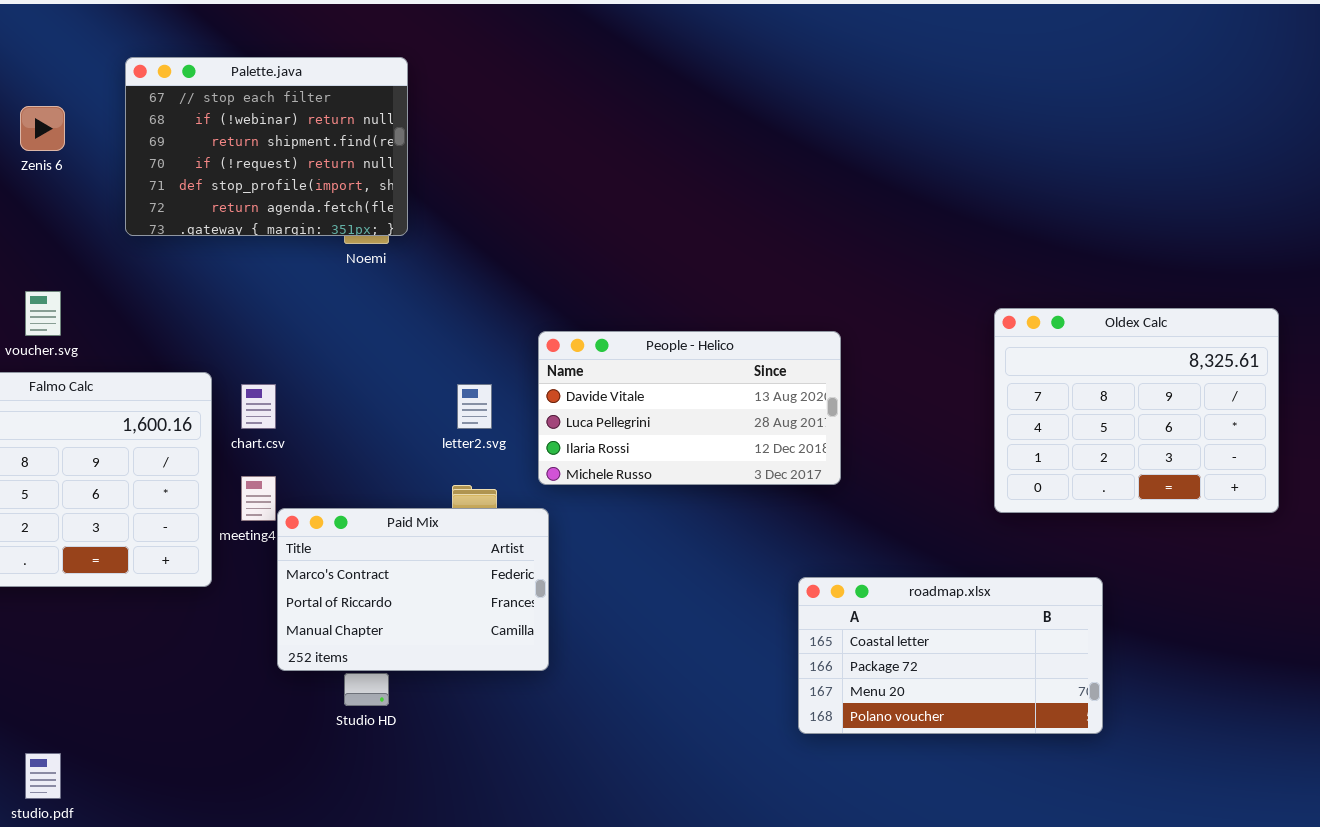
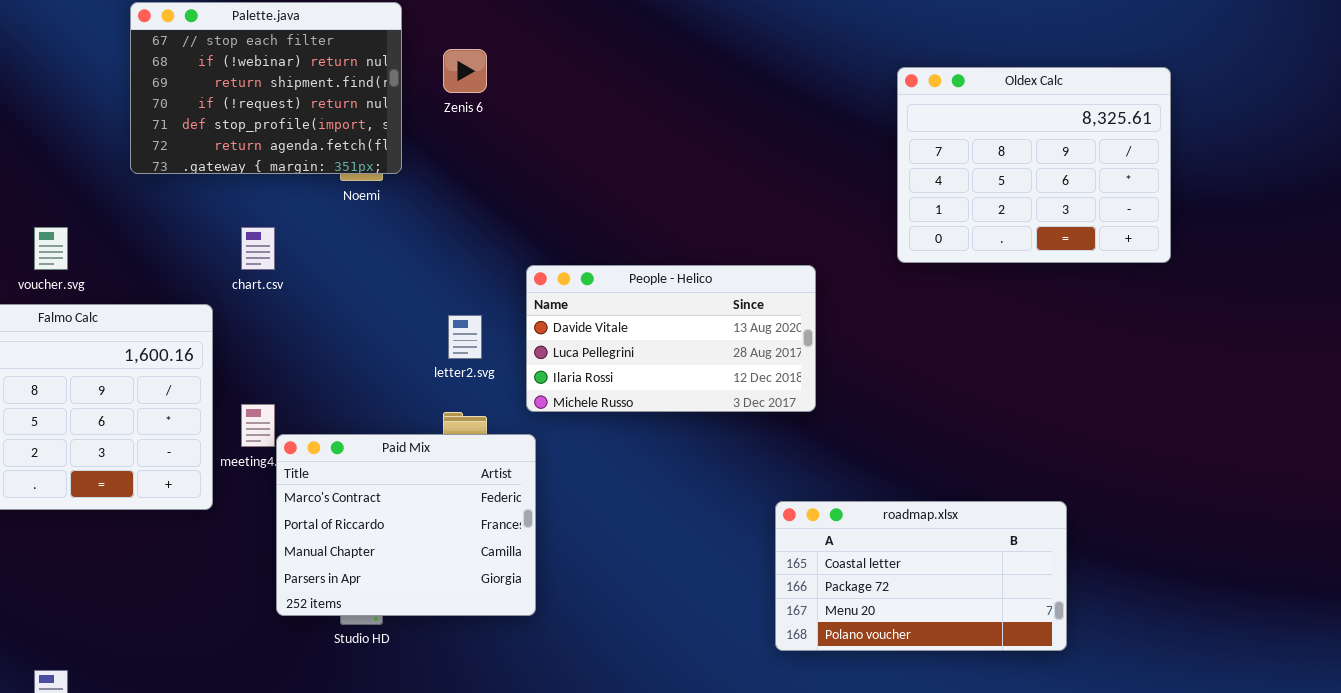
Zenis 6: [20,106,65,151] -> [443,49,487,93], moved
Oldex Calc: [994,308,1279,513] -> [897,67,1171,263], moved
chart.csv: [241,384,276,429] -> [241,227,275,270], moved
Paid Mix: [277,508,549,671] -> [276,434,536,616], resized

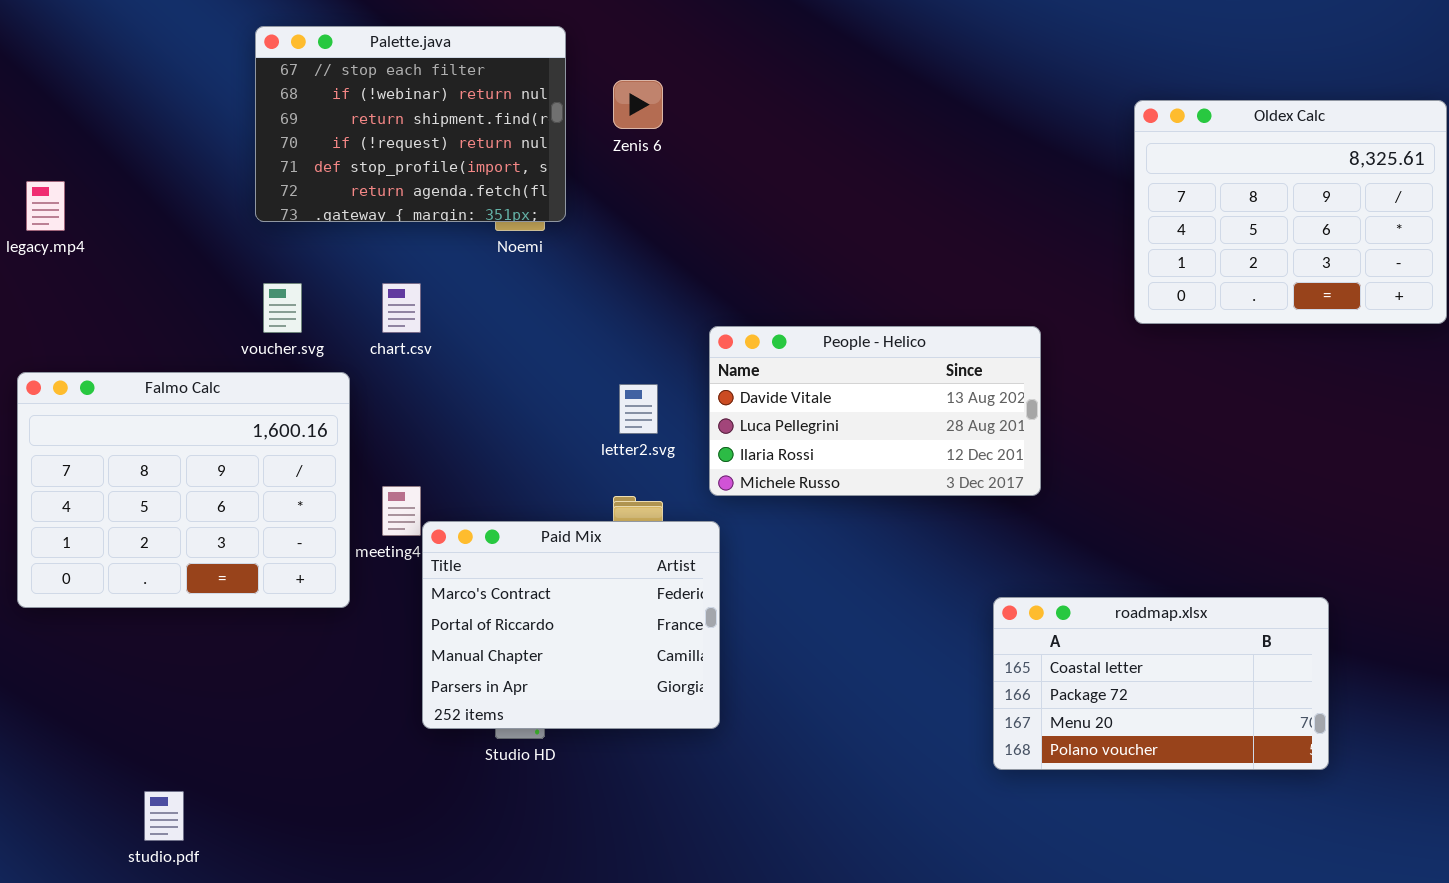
voucher.svg: [34,227,68,270] -> [263,283,302,333], moved

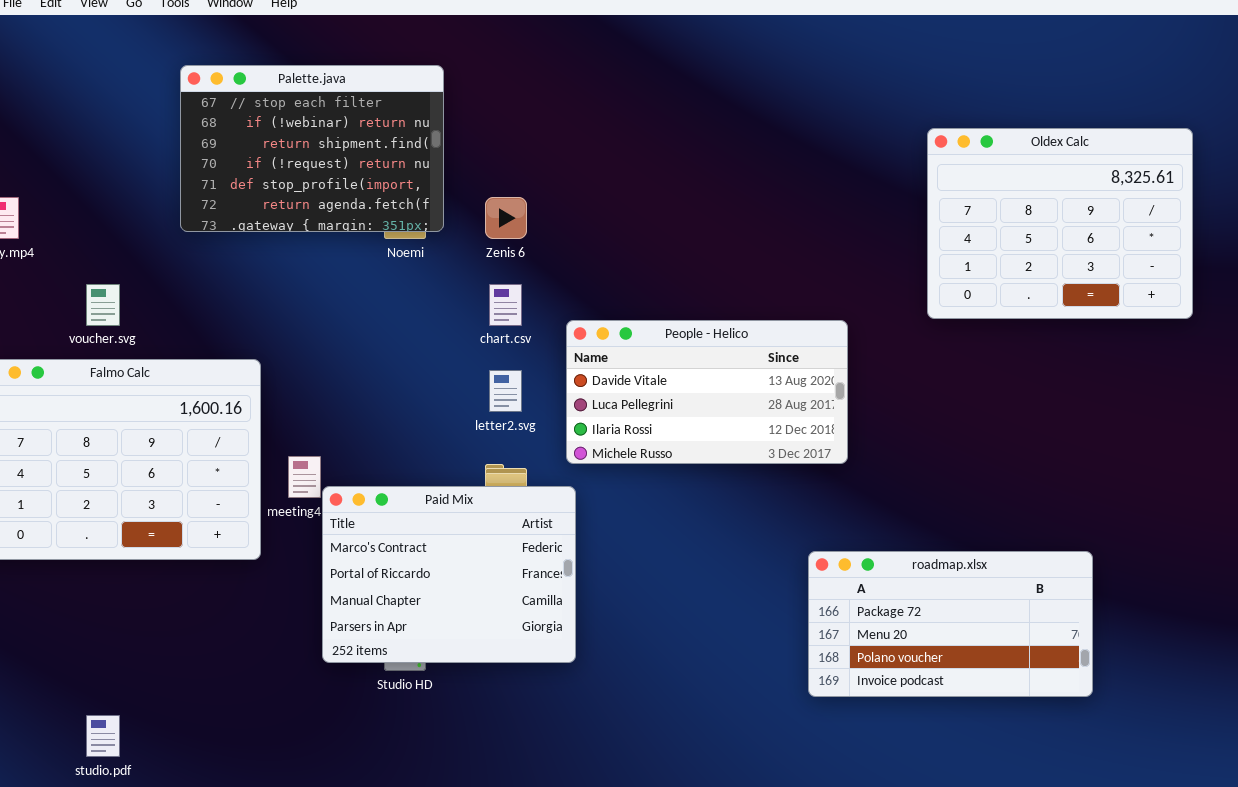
Zenis 6: [613,80,663,129] -> [485,197,527,239], moved
voucher.svg: [263,283,302,333] -> [86,284,120,326], moved
chart.csv: [382,283,421,333] -> [489,284,522,326], moved
roadmap.xlsx: [993,597,1329,770] -> [808,551,1093,697], scrolled down 1 row

